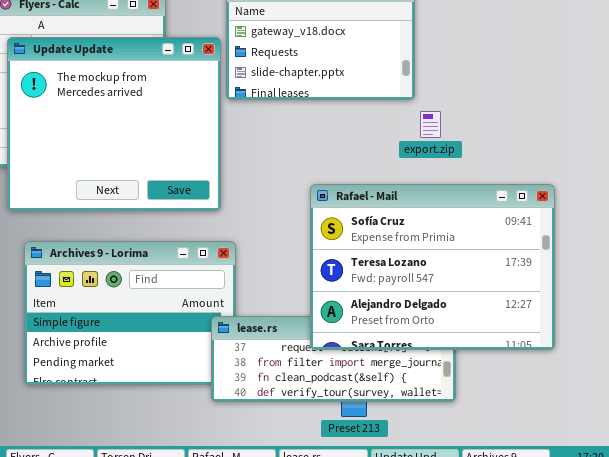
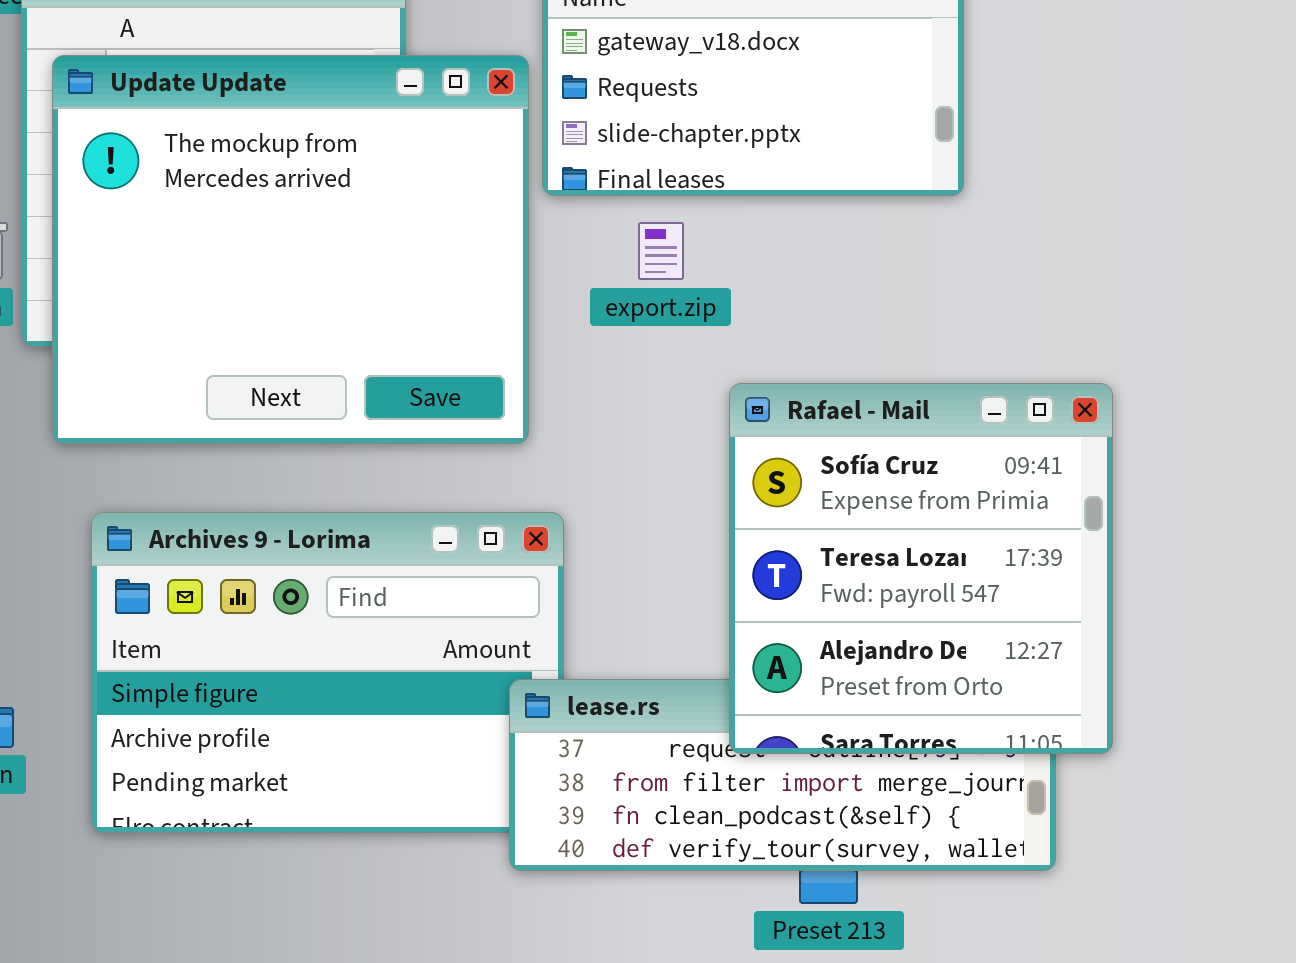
export.zip: [420,111,441,138] -> [638,222,684,280], moved
Rafael - Mail: [310,184,555,350] -> [729,383,1113,754], resized

